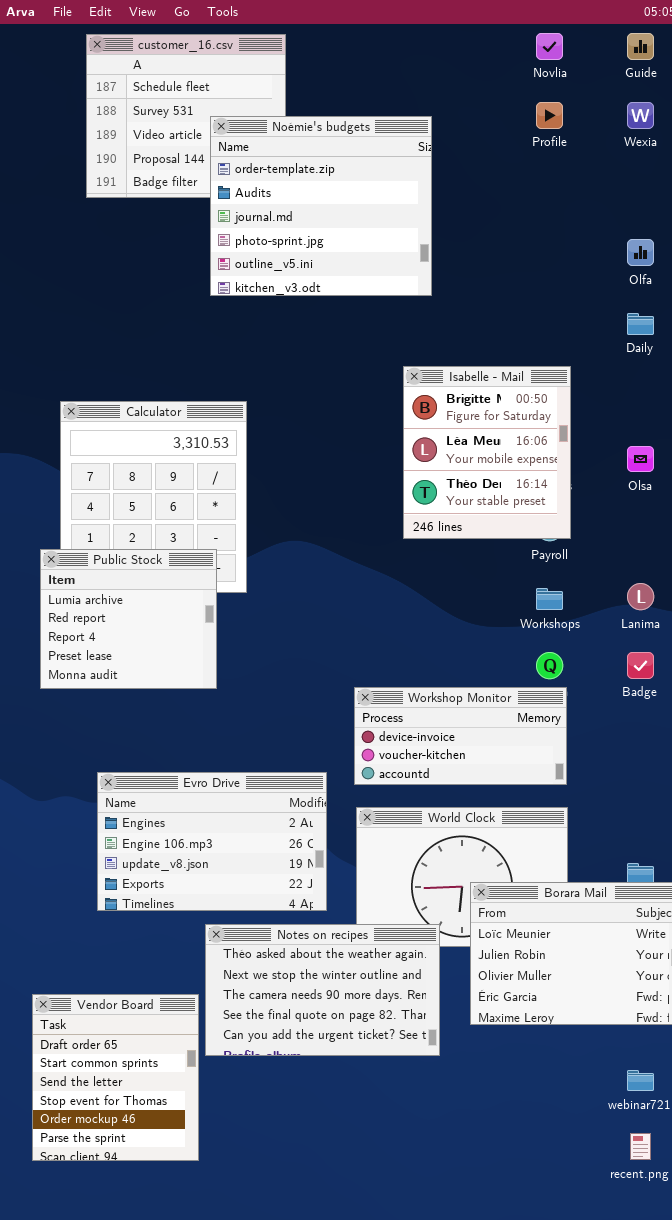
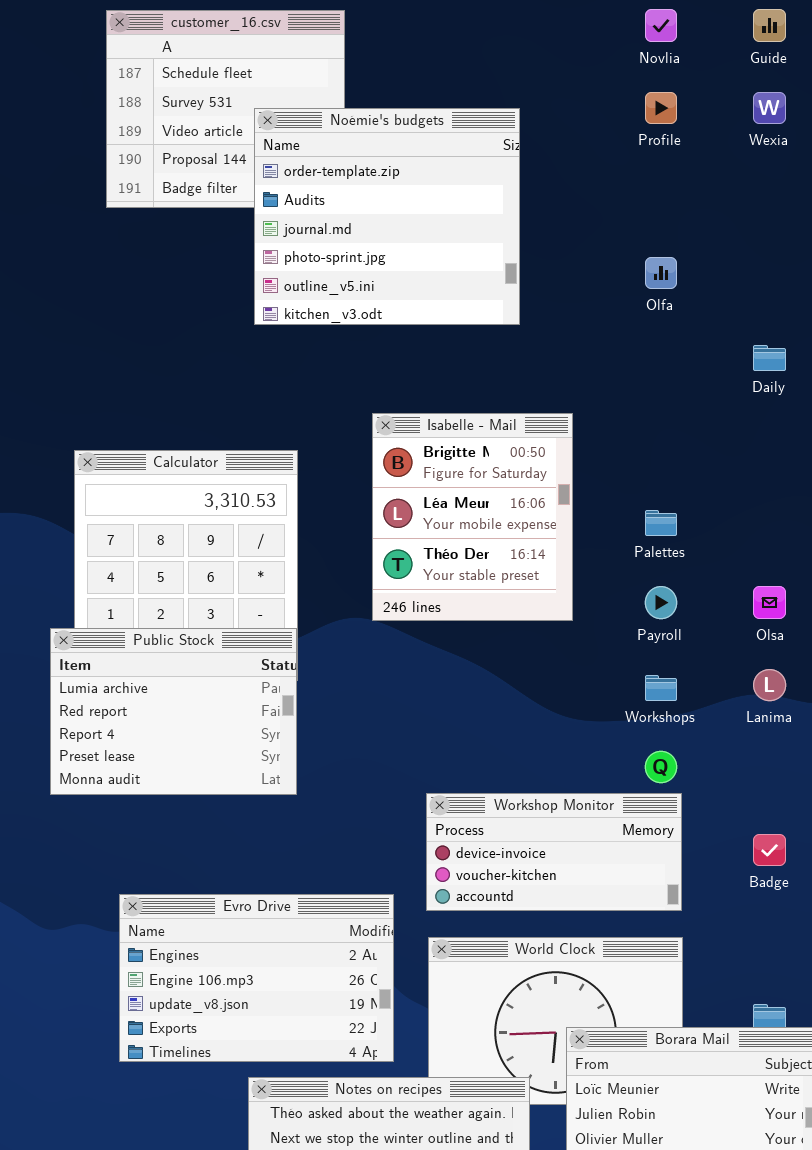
Olfa: [627,239,654,266] -> [645,257,677,289], moved
Isabelle - Mail: [403,366,571,539] -> [372,413,573,621], moved
Olsa: [627,446,654,472] -> [753,586,786,619], moved
Public Stock: [40,549,217,689] -> [50,628,297,795], resized
Badge: [627,652,654,679] -> [753,834,786,866], moved

